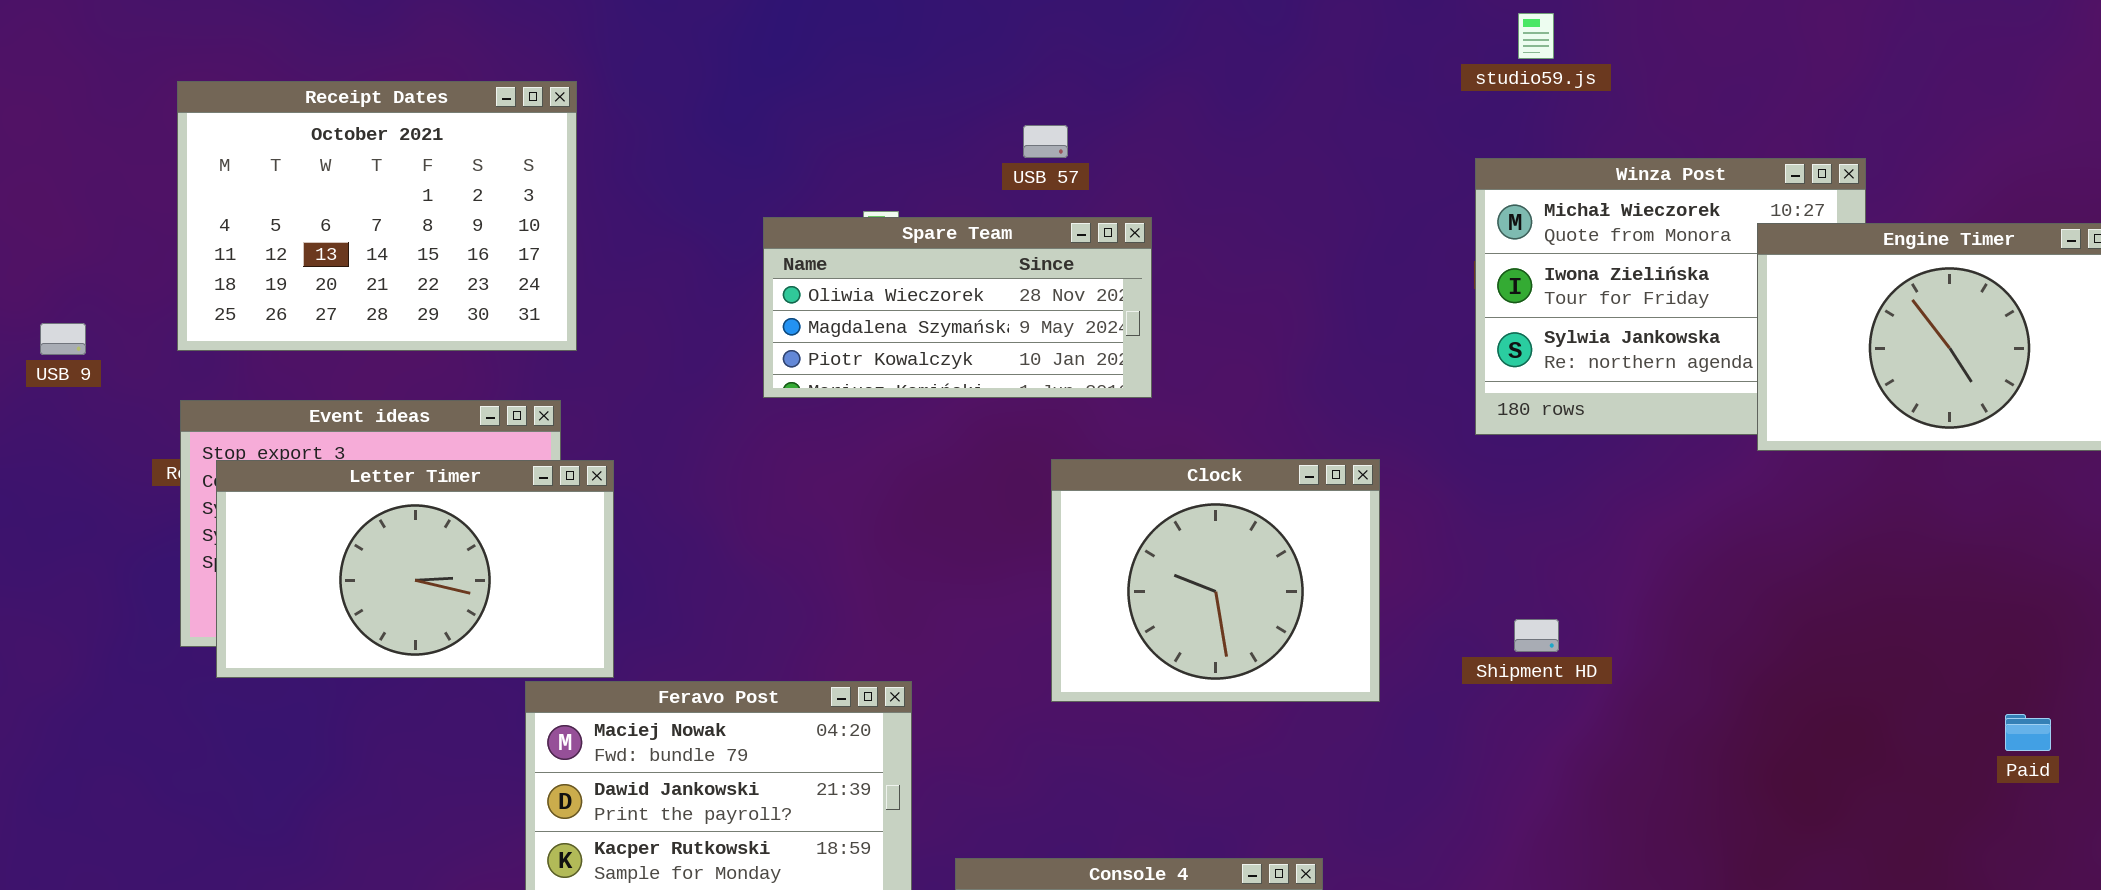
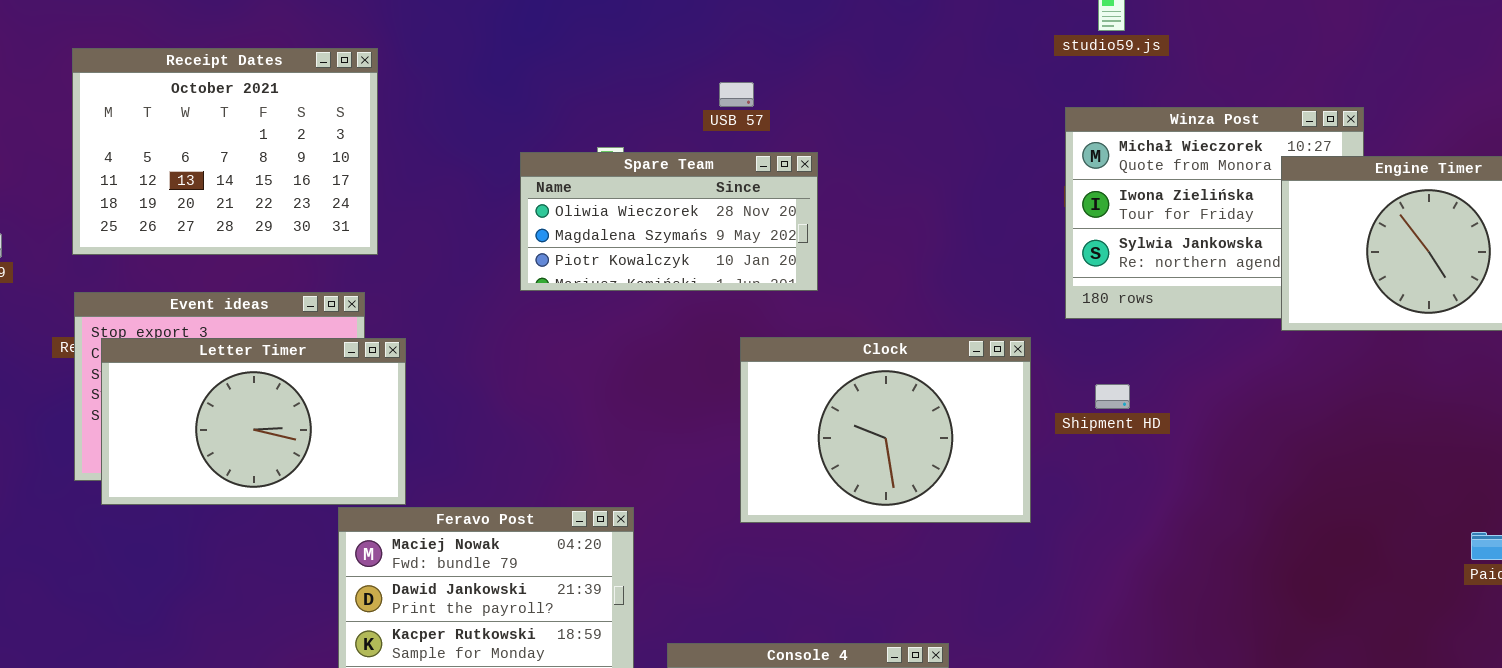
Clock: [1051,459,1380,702] -> [740,337,1031,523], resized
Shipment HD: [1514,619,1559,652] -> [1095,384,1130,409], moved

